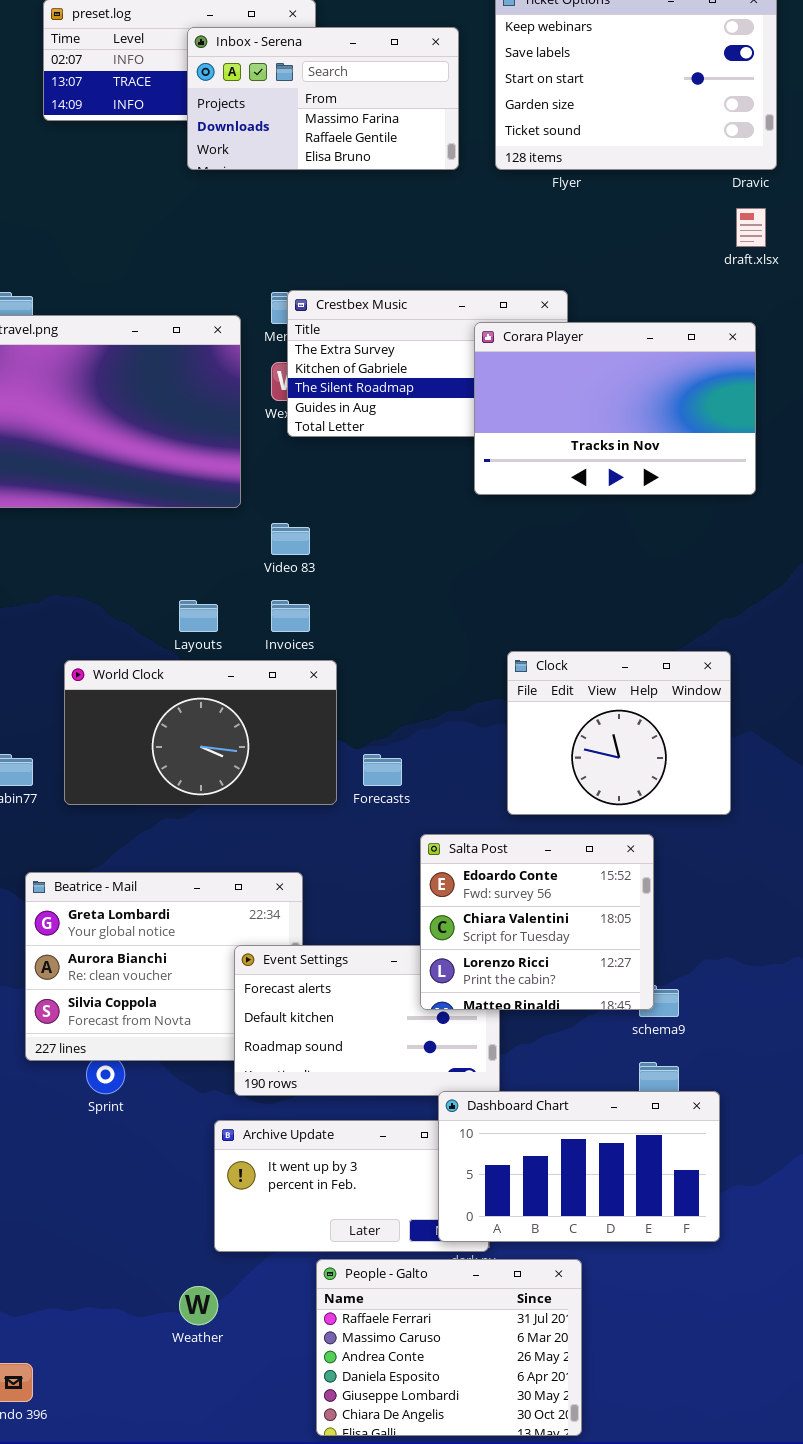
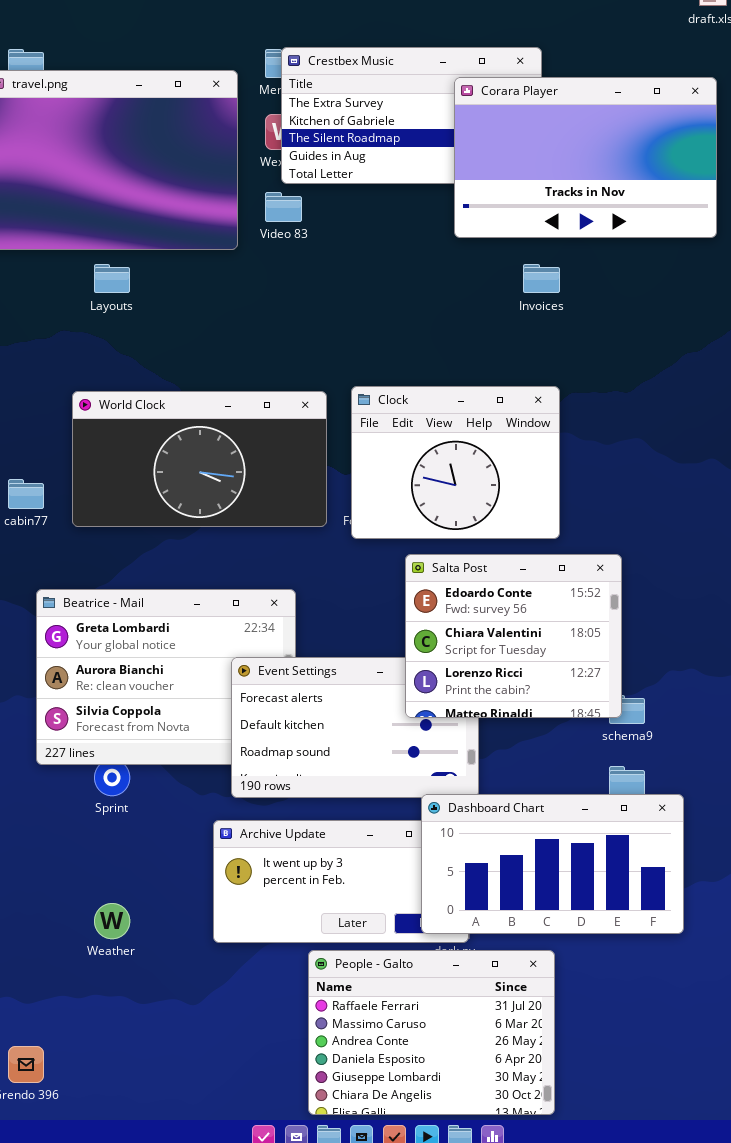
Video 83: [271,523,310,555] -> [265,192,302,222], moved
Layouts: [179,600,218,632] -> [94,264,130,293], moved
Invoices: [271,600,310,632] -> [523,264,560,293], moved
Clock: [507,651,731,815] -> [351,386,560,539], moved
Weather: [179,1286,218,1325] -> [94,903,130,939], moved

